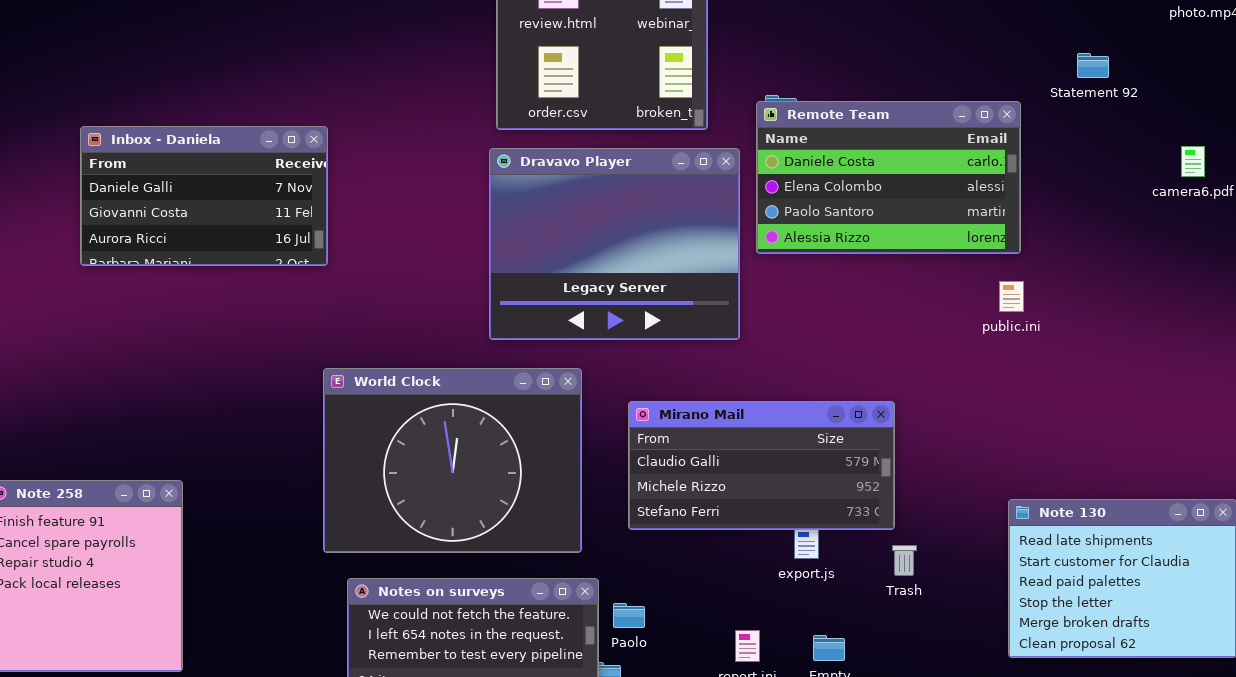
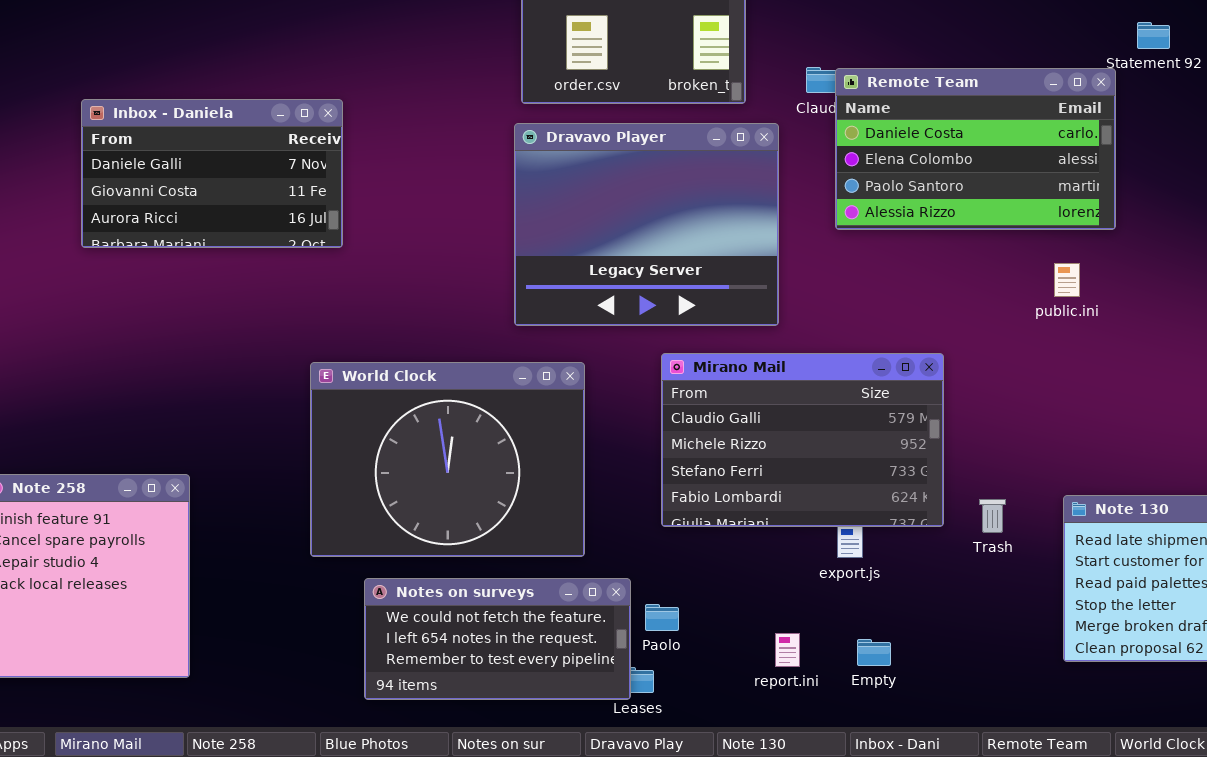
Remote Team: [756,101,1021,254] -> [835,68,1116,230], moved
World Clock: [323,368,582,553] -> [310,362,585,557], moved
Mirano Mail: [628,401,895,530] -> [661,353,944,527], resized
Trash: [892,545,917,576] -> [979,499,1006,533], moved

